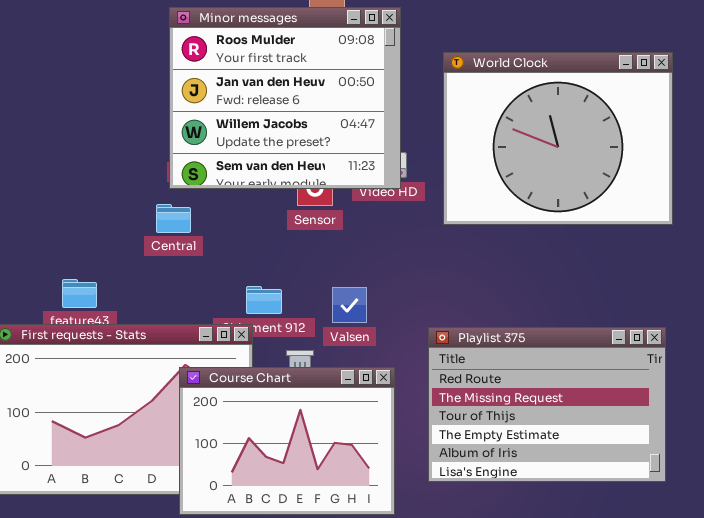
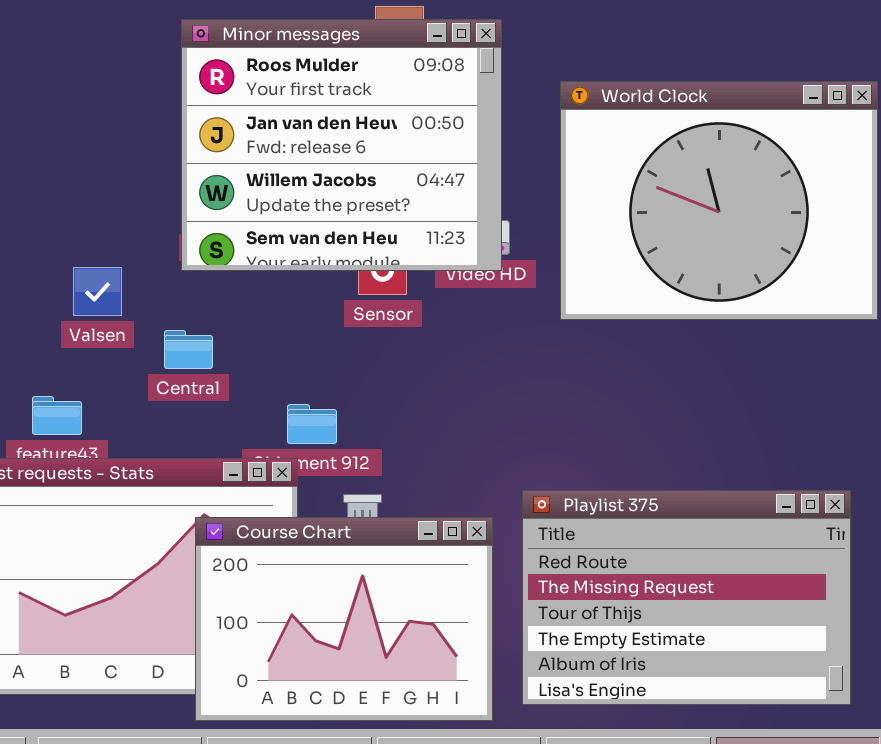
Central: [156,204,191,233] -> [164,330,213,369], moved
Valsen: [332,287,367,323] -> [73,267,122,316], moved
Playlist 375: [428,327,666,482] -> [522,490,851,705], moved

